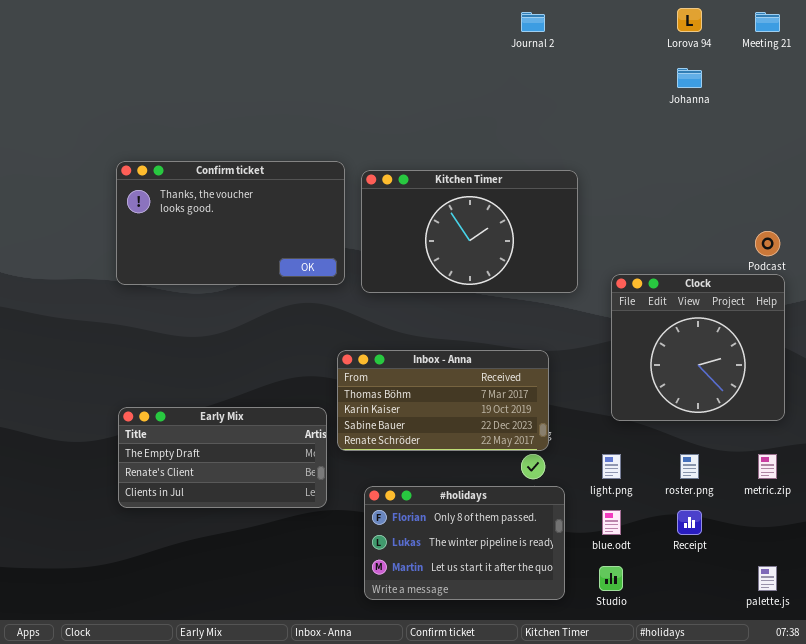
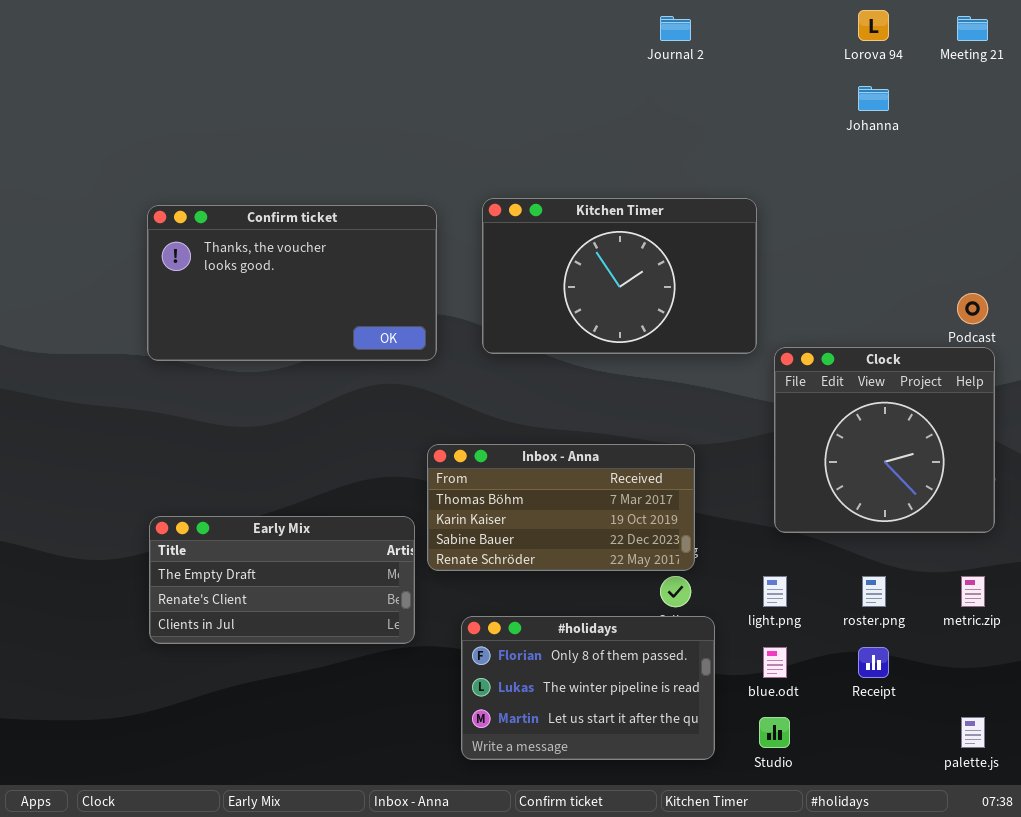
Kitchen Timer: [361,170,578,293] -> [482,198,757,354], moved

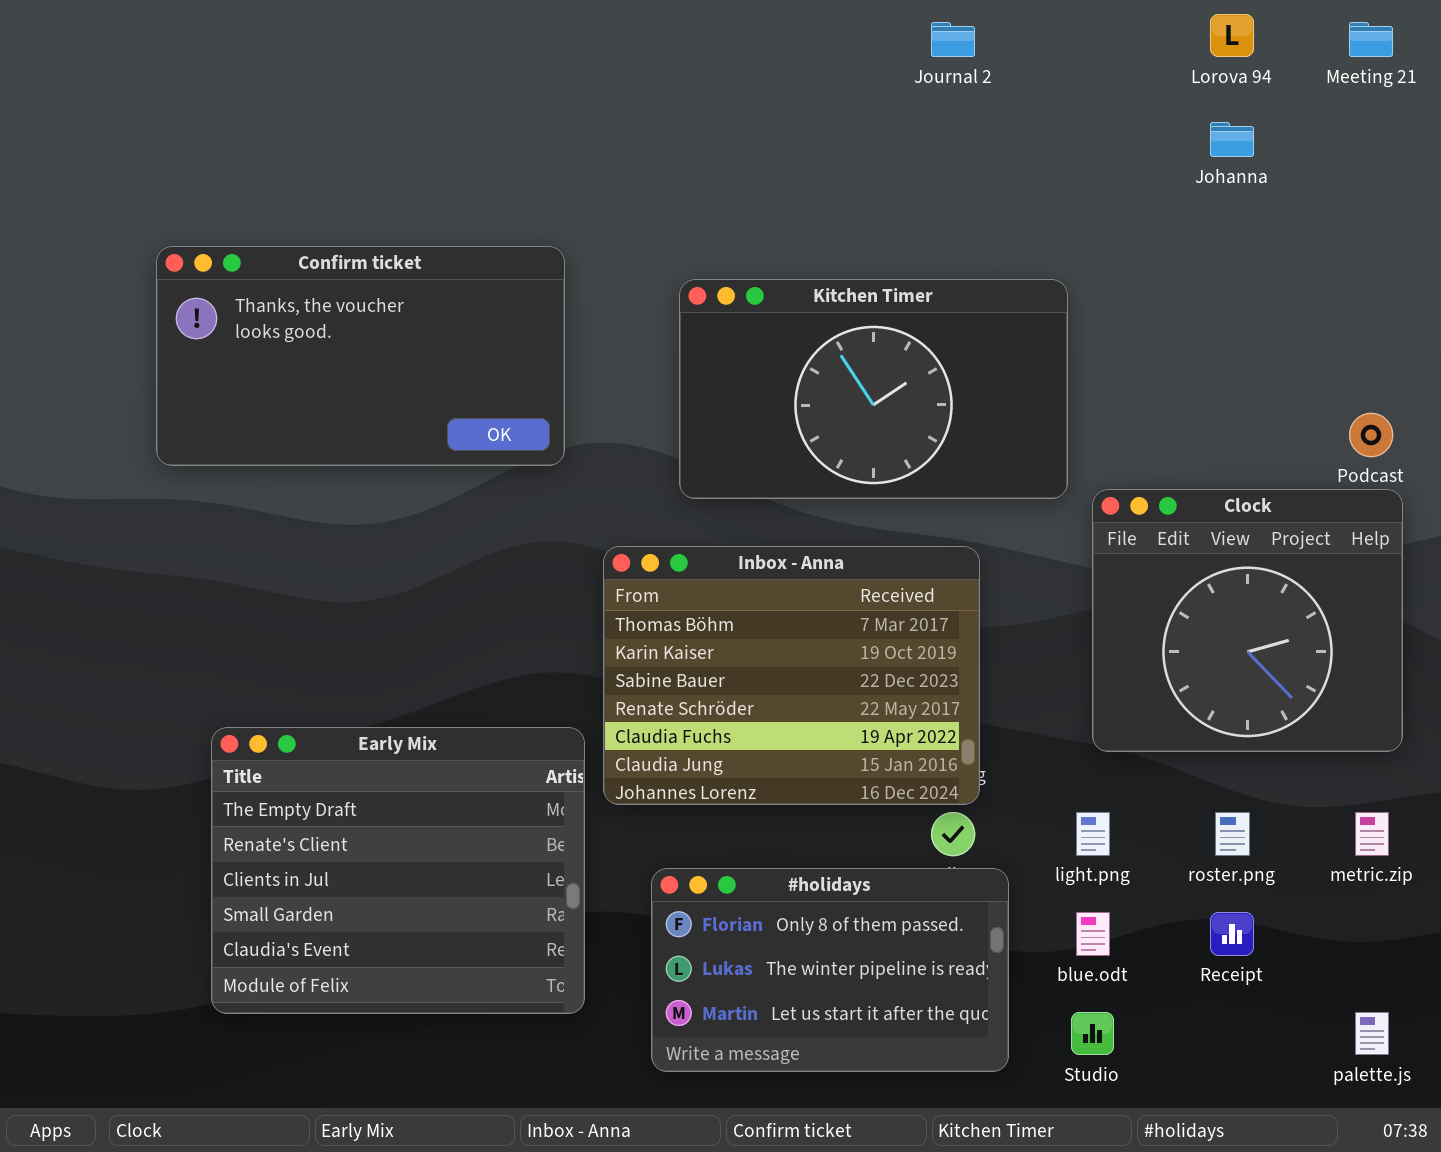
Confirm ticket: [147,205,437,361] -> [156,246,565,466], moved
Inbox - Anna: [427,444,695,571] -> [603,546,980,805], resized
Early Mix: [149,516,415,644] -> [211,727,585,1014], resized

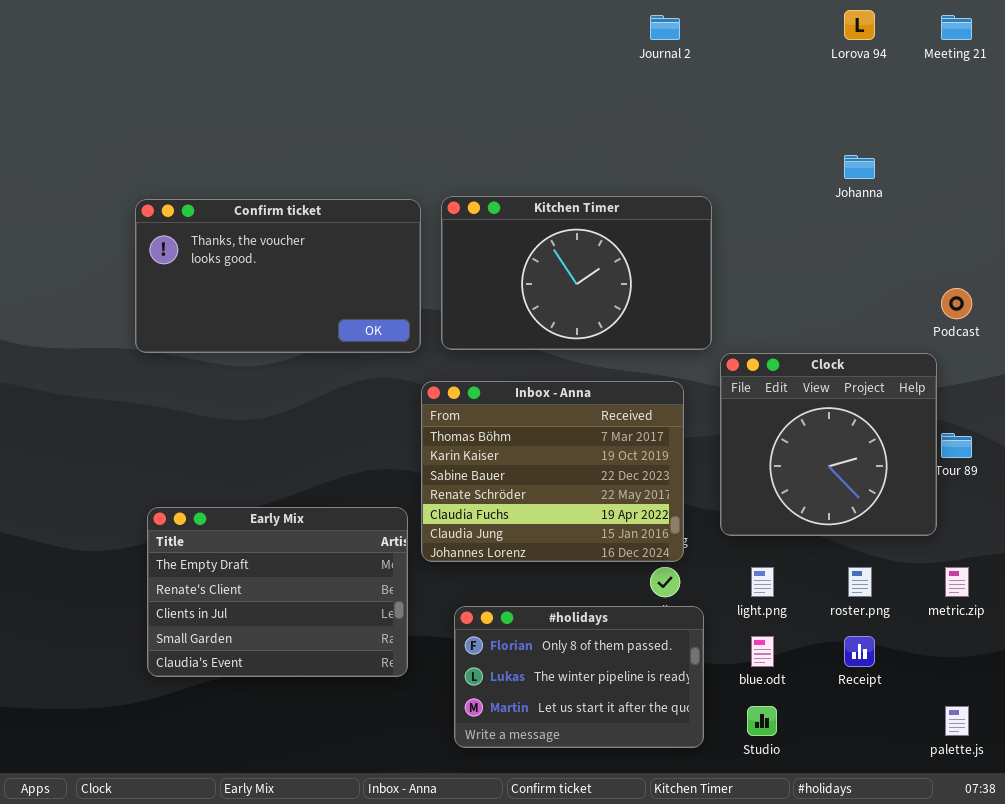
Johanna: [1210,122,1254,157] -> [844,155,875,179], moved
Confirm ticket: [156,246,565,466] -> [135,199,421,353], moved
Kitchen Timer: [679,279,1068,499] -> [441,196,712,350], moved
Clock: [1092,489,1403,752] -> [720,353,937,536], moved
Early Mix: [211,727,585,1014] -> [147,507,408,677], resized

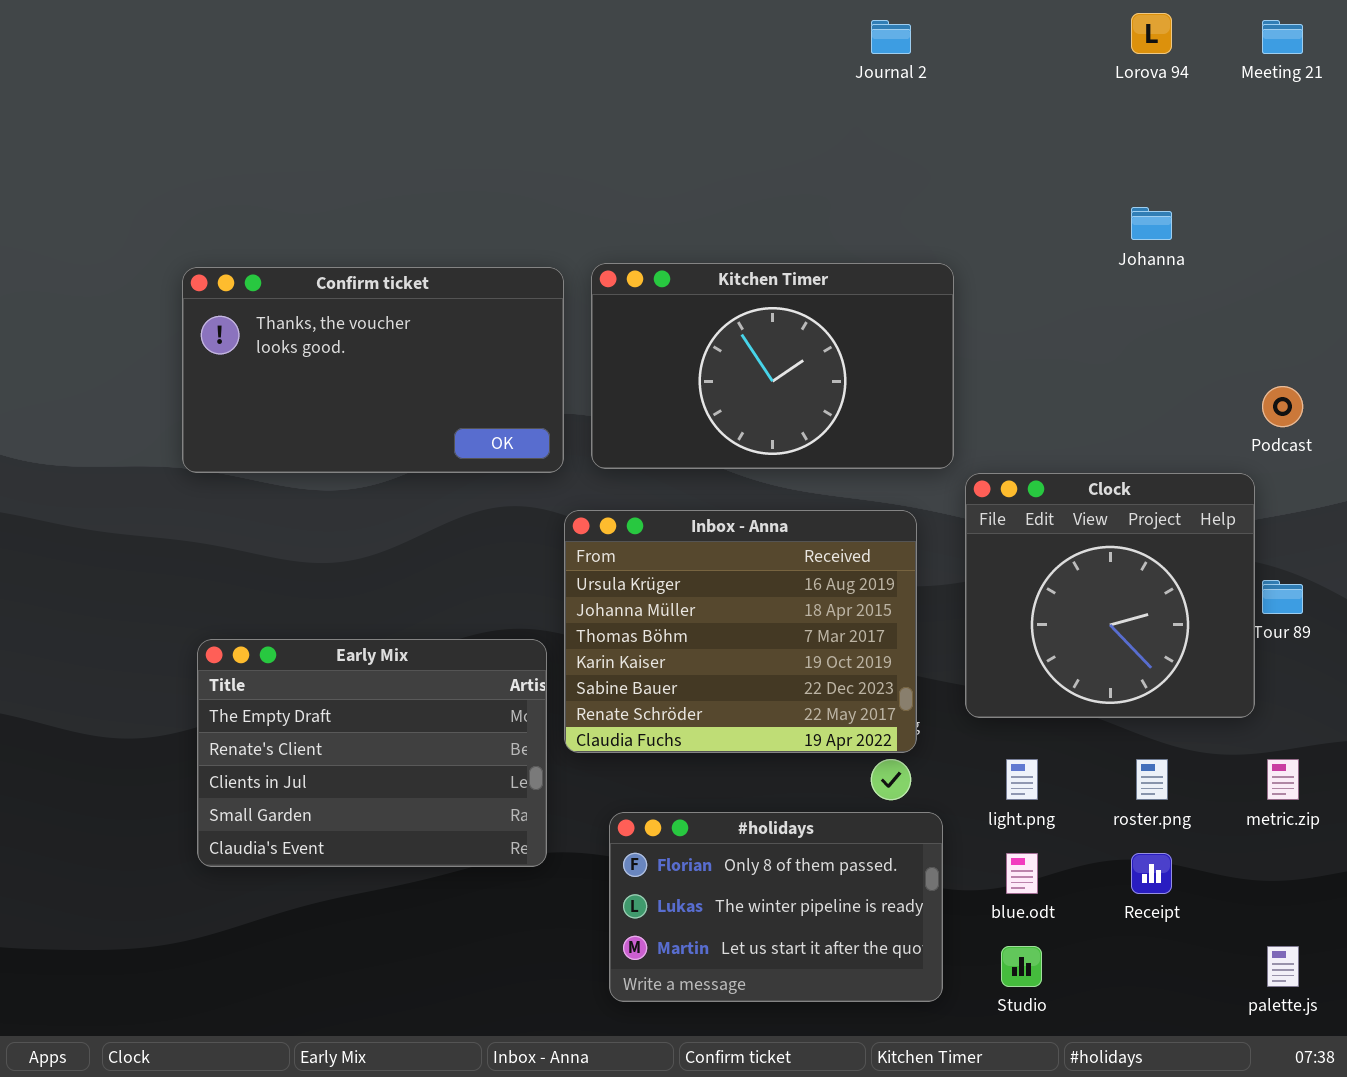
Inbox - Anna: [421,381,684,562] -> [564,510,917,753], scrolled up 2 rows
Early Mix: [147,507,408,677] -> [197,639,547,867], moved

